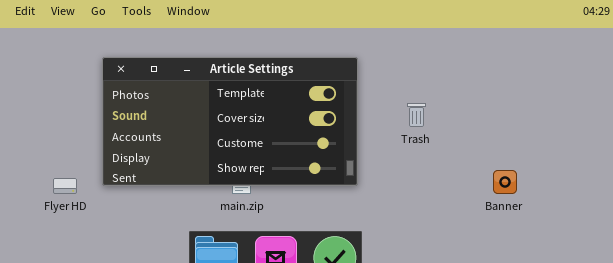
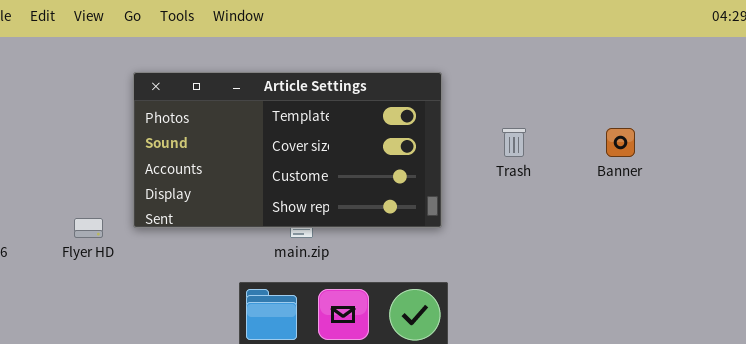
Banner: [493,170,517,194] -> [606,128,635,157], moved

